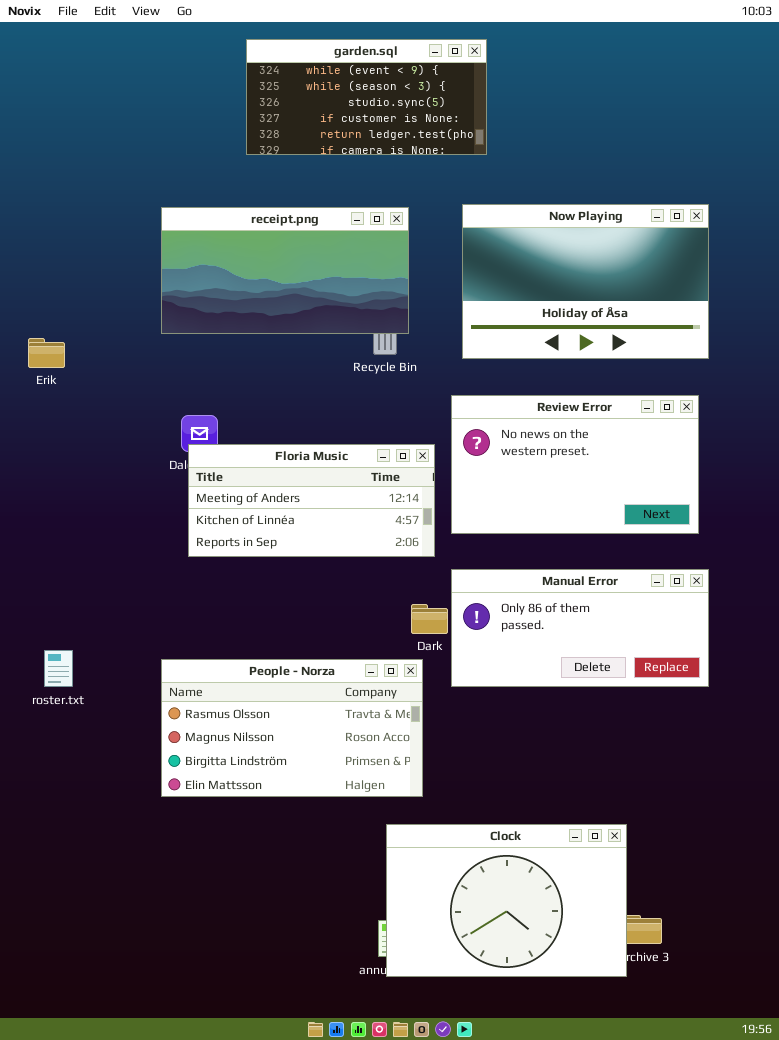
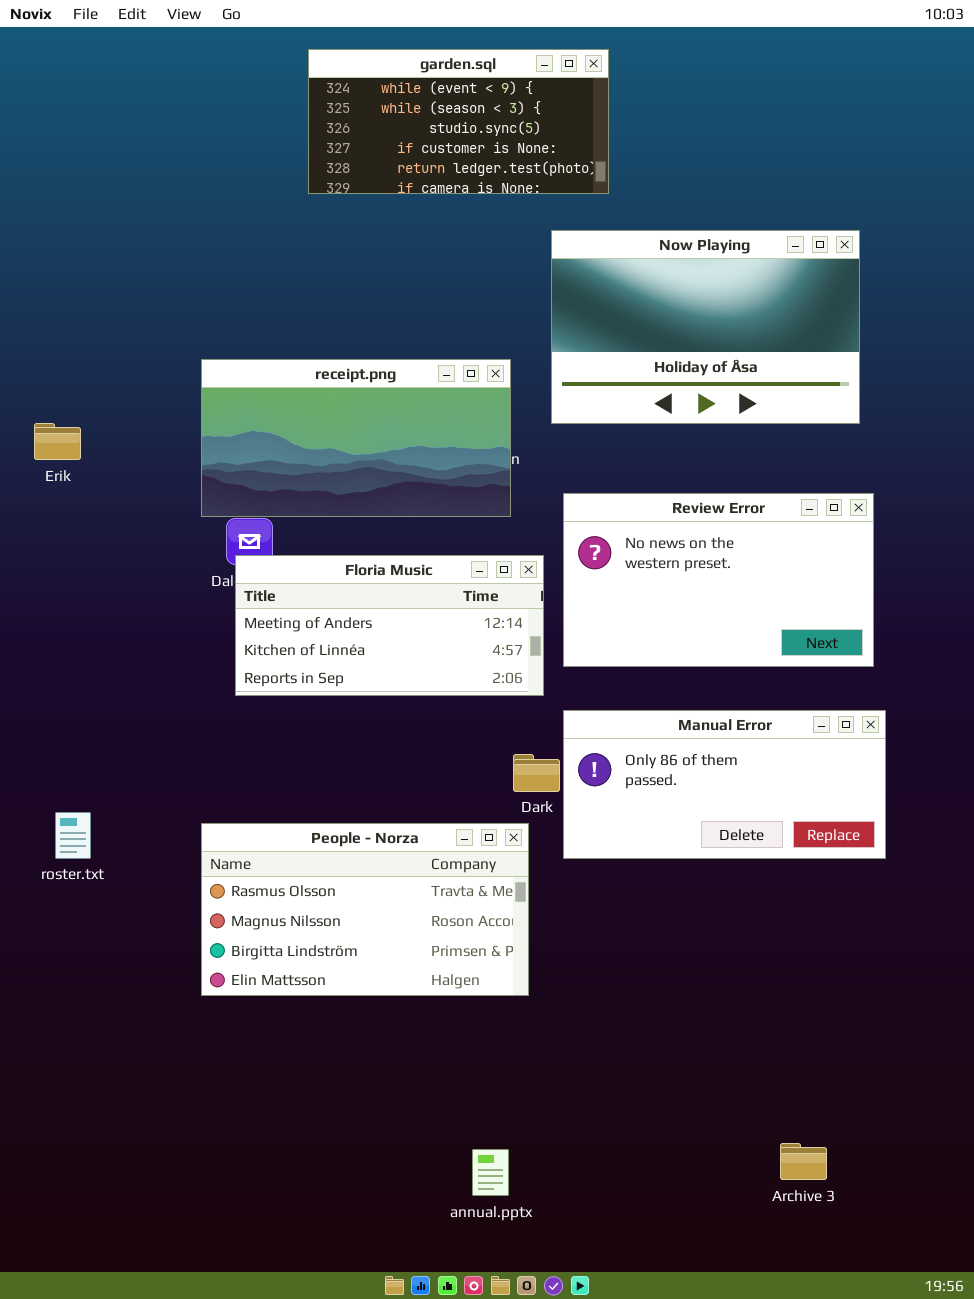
Now Playing: [462,204,709,359] -> [551,230,860,424], moved
receipt.png: [161,207,409,334] -> [201,359,511,517], moved
Clock: [386,824,627,977] -> none, closed

